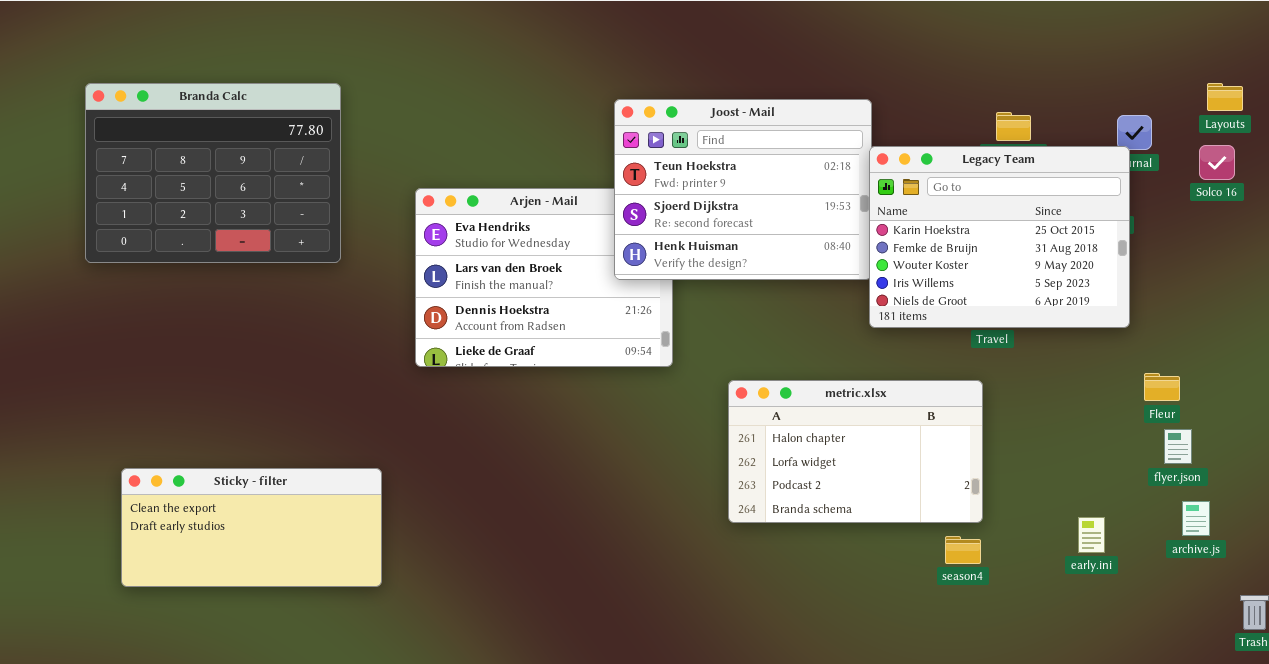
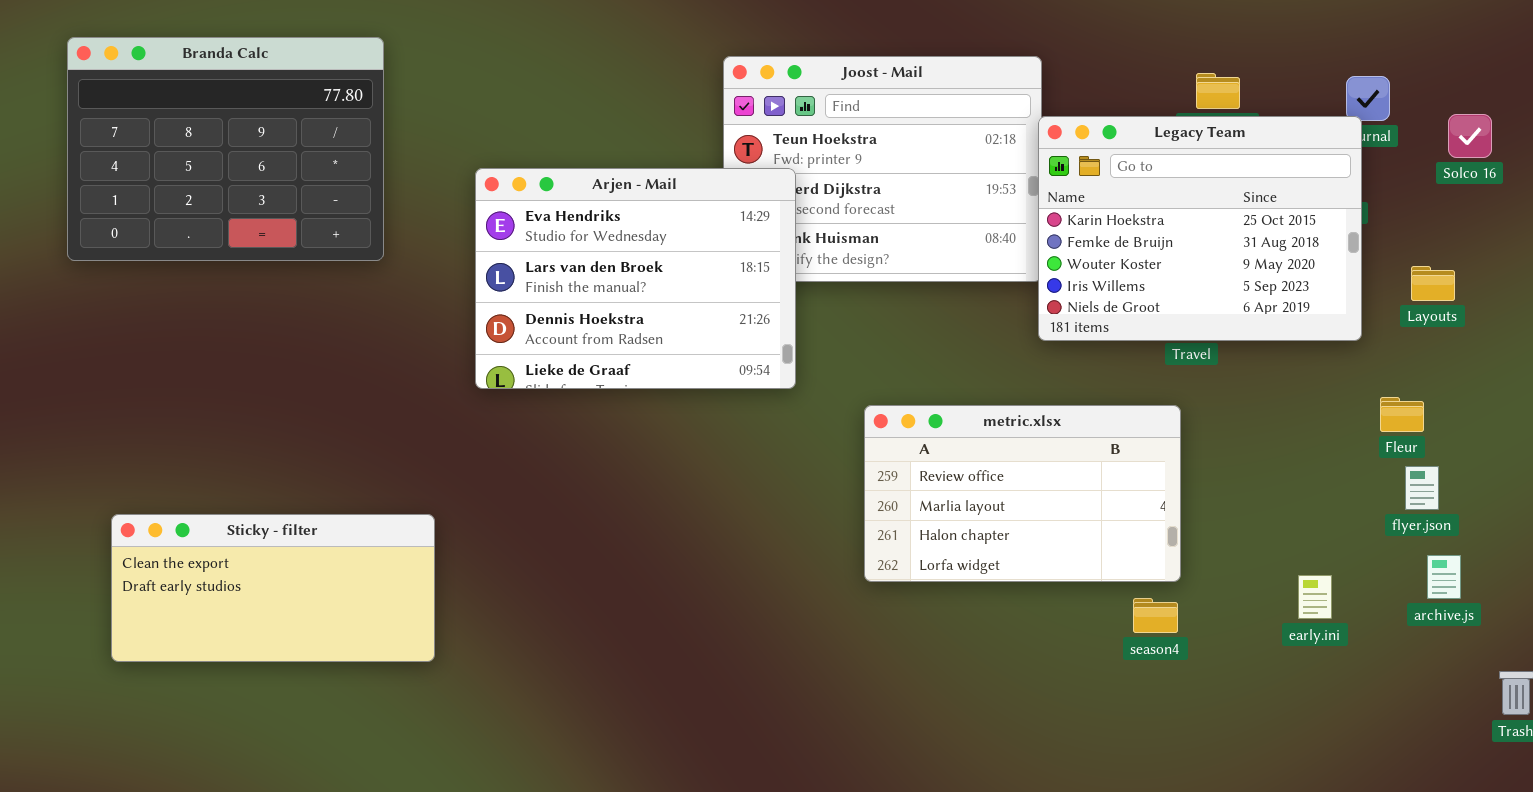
Layouts: [1207,83,1243,111] -> [1411,266,1455,301], moved
Arjen - Mail: [415,188,673,367] -> [475,168,796,389], raised
metric.xlsx: [728,380,983,523] -> [864,405,1181,582], scrolled up 2 rows

